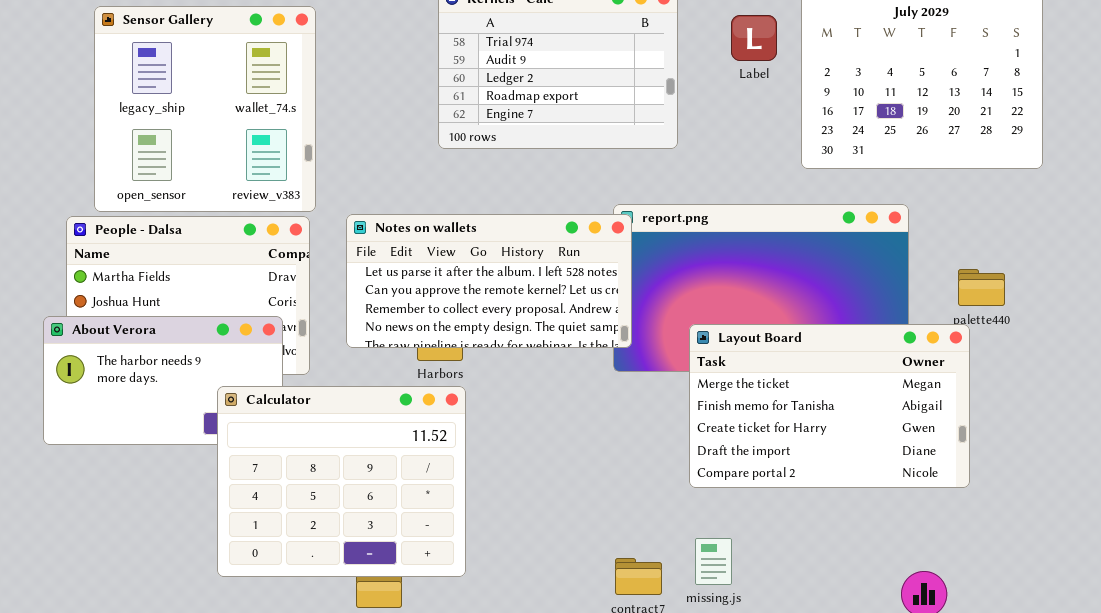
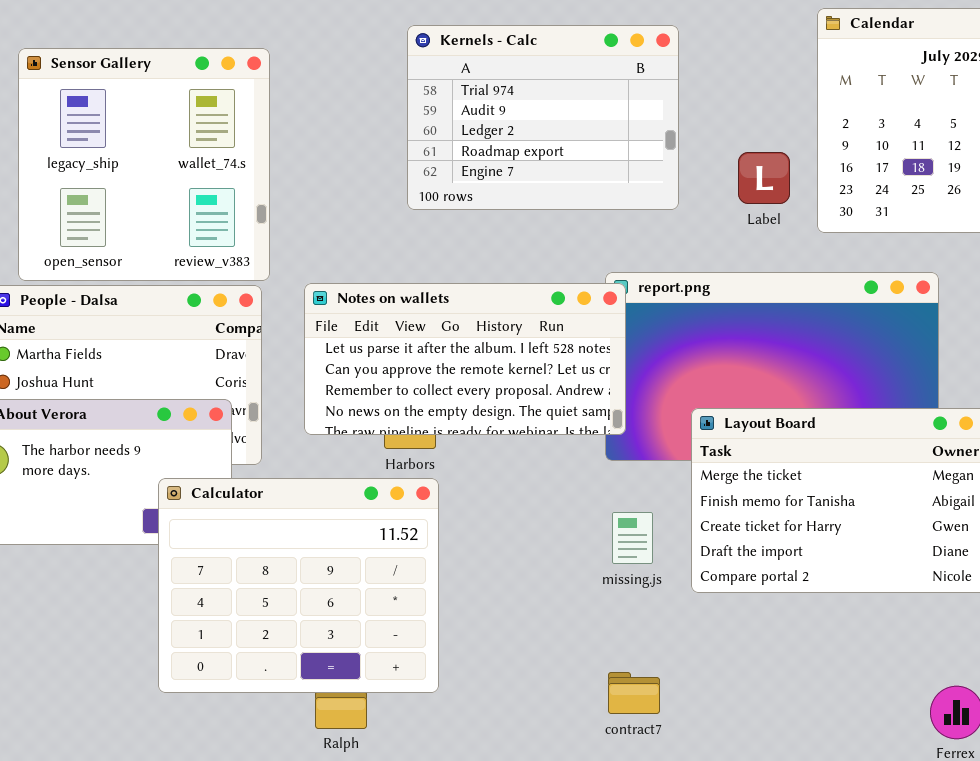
Label: [731,15,777,61] -> [738,152,790,204], moved
missing.js: [695,538,732,585] -> [612,512,653,564], moved

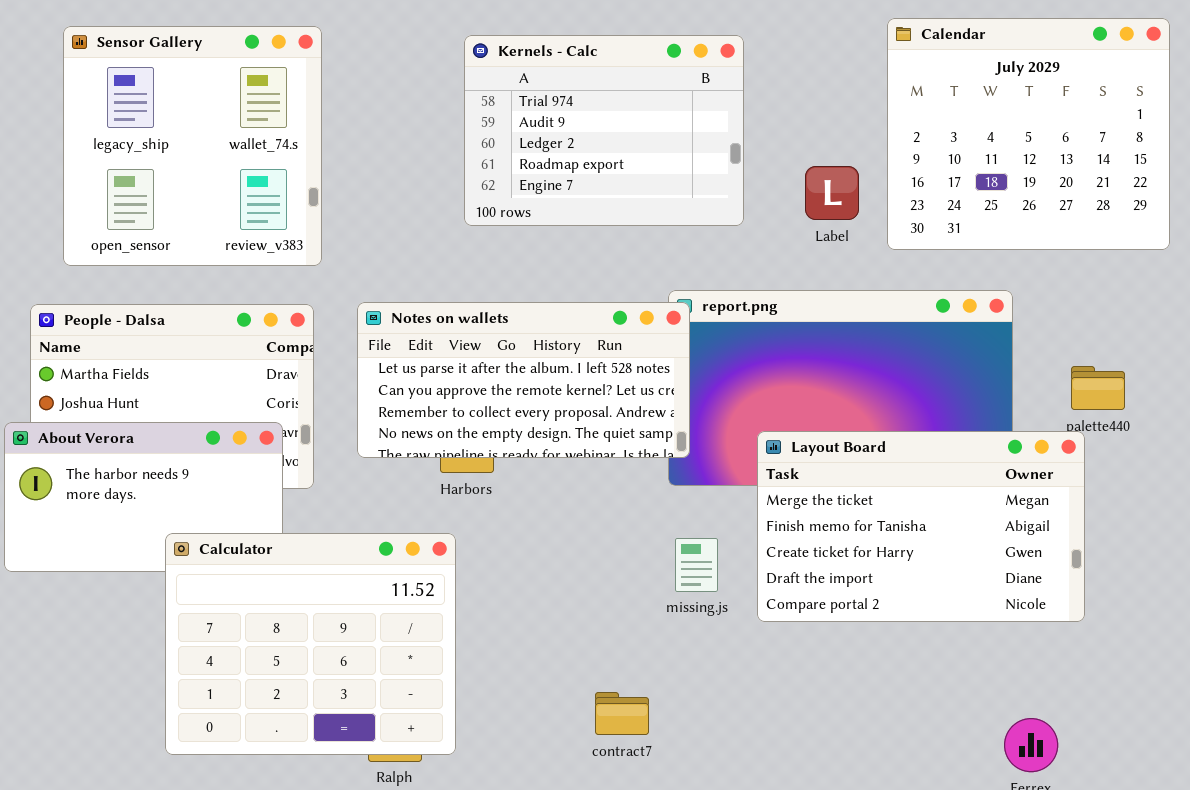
Sensor Gallery: [18,48,270,281] -> [63,26,322,266], moved
Calculator: [158,478,439,693] -> [165,533,456,755], moved
contract7: [608,672,660,714] -> [595,692,649,735], moved

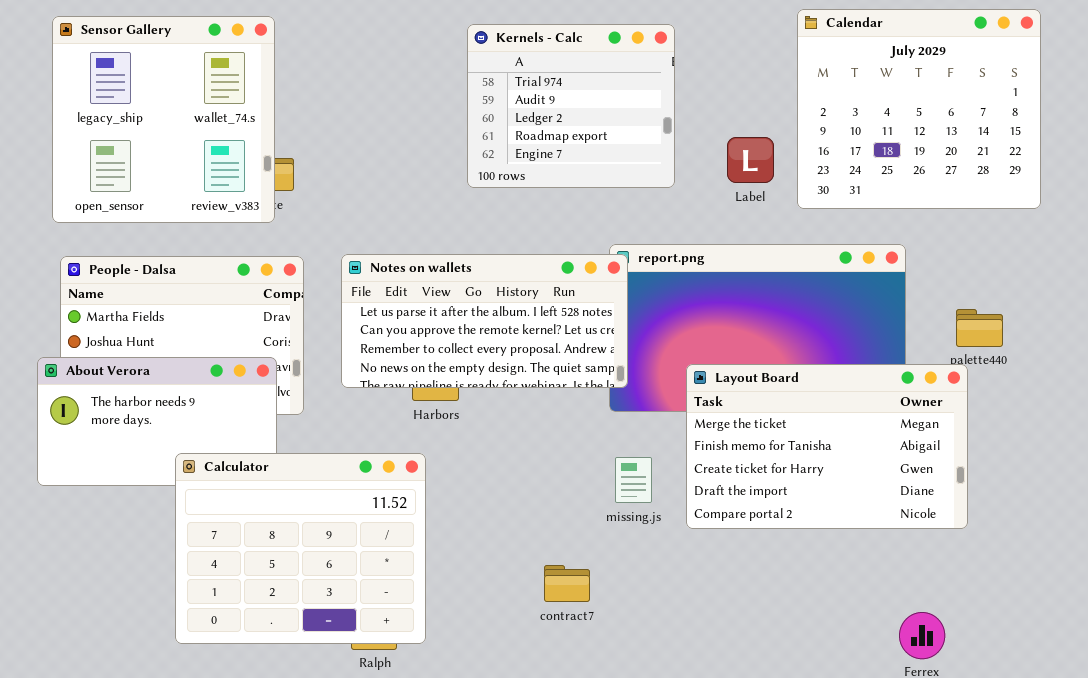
Sensor Gallery: [63,26,322,266] -> [52,16,275,223], moved
Kernels - Calc: [464,35,744,226] -> [467,24,675,188], resized
contract7: [595,692,649,735] -> [544,565,590,602], moved

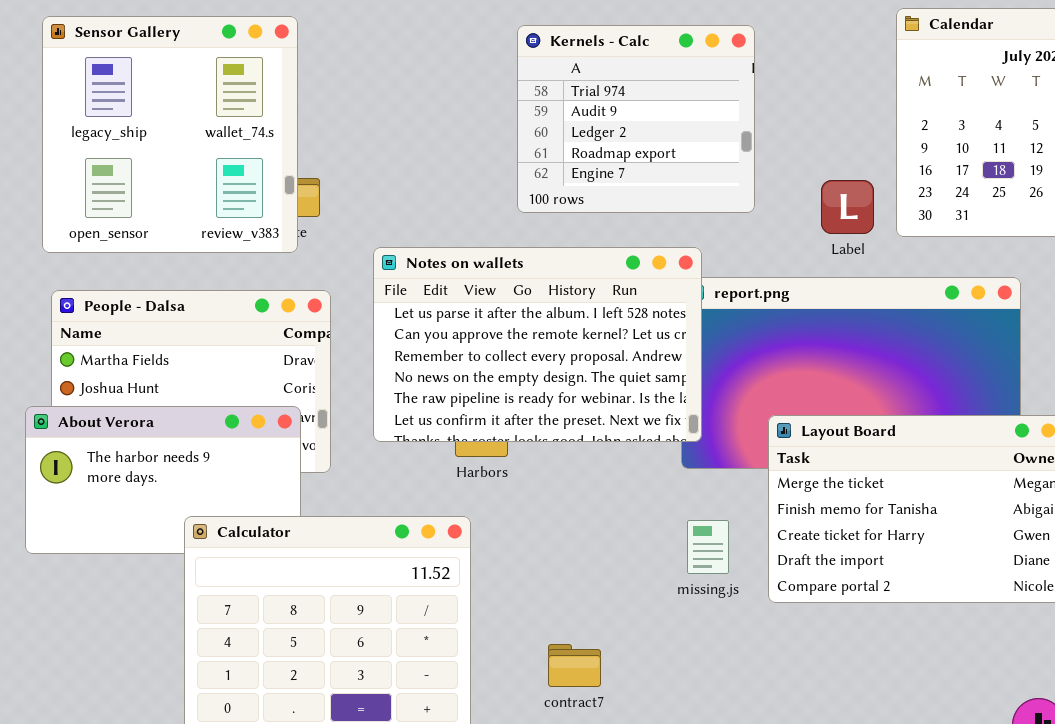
Label: [727,137,774,183] -> [821,180,874,234], moved
Notes on wallets: [341,254,628,388] -> [373,247,702,442], resized
contract7: [544,565,590,602] -> [548,644,601,687], moved

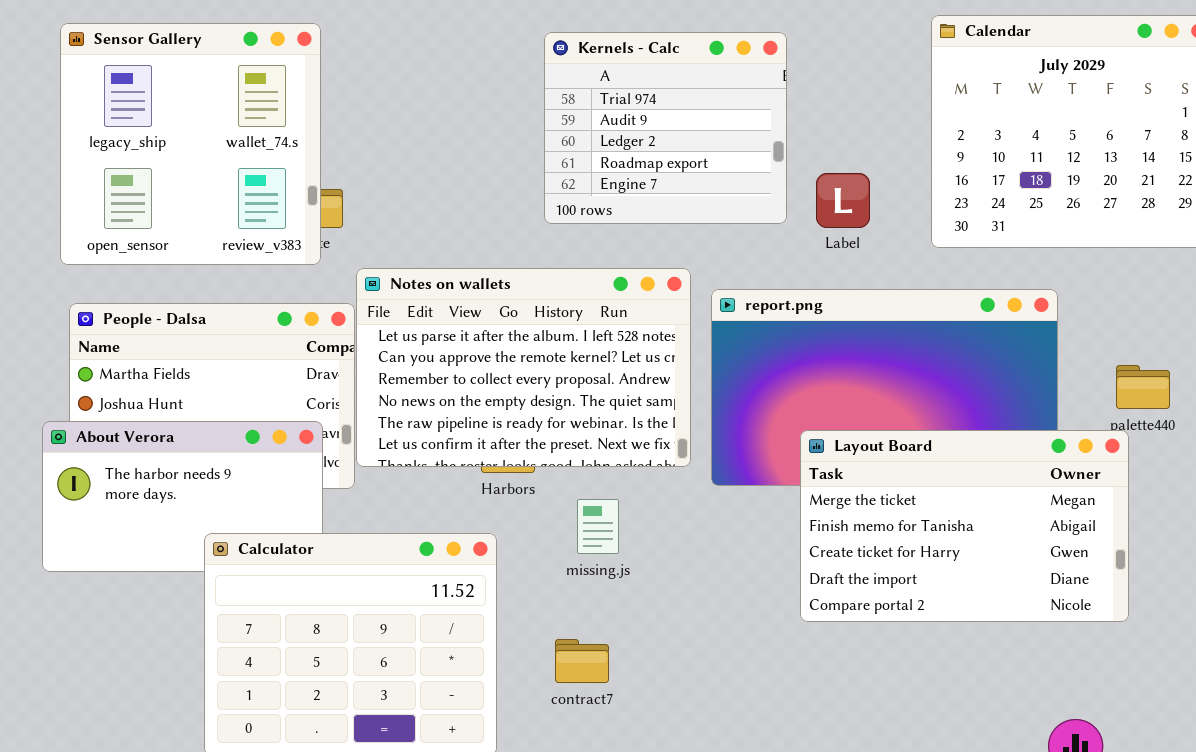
Label: [821,180,874,234] -> [816,173,870,228], moved
Notes on wallets: [373,247,702,442] -> [356,268,691,467], moved
missing.js: [687,520,729,574] -> [577,499,619,554], moved
contract7: [548,644,601,687] -> [555,639,609,683], moved

